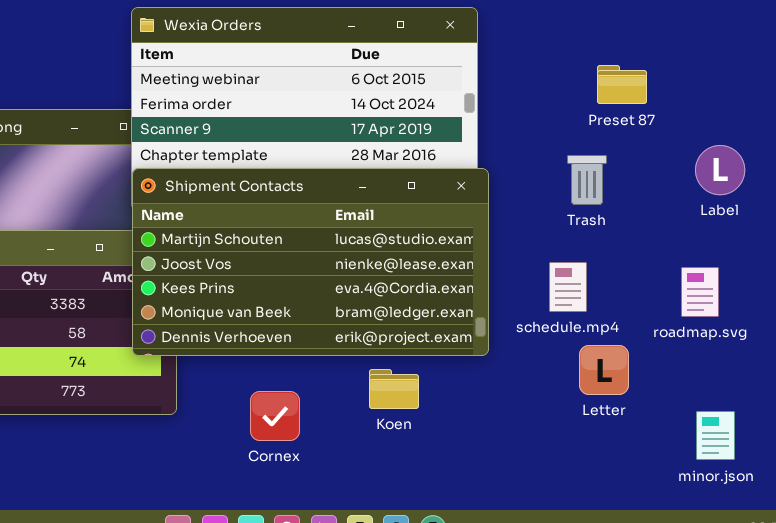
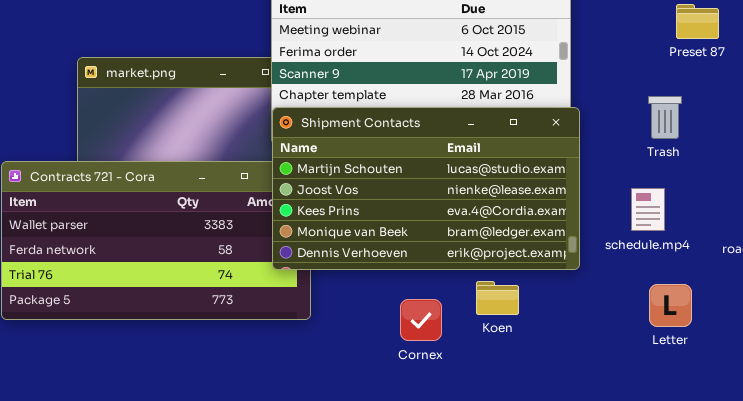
Preset 87: [597,65,647,104] -> [676,4,719,39], moved
Letter: [579,345,629,395] -> [649,284,692,327], moved
Cornex: [250,391,300,441] -> [400,299,442,341], moved

